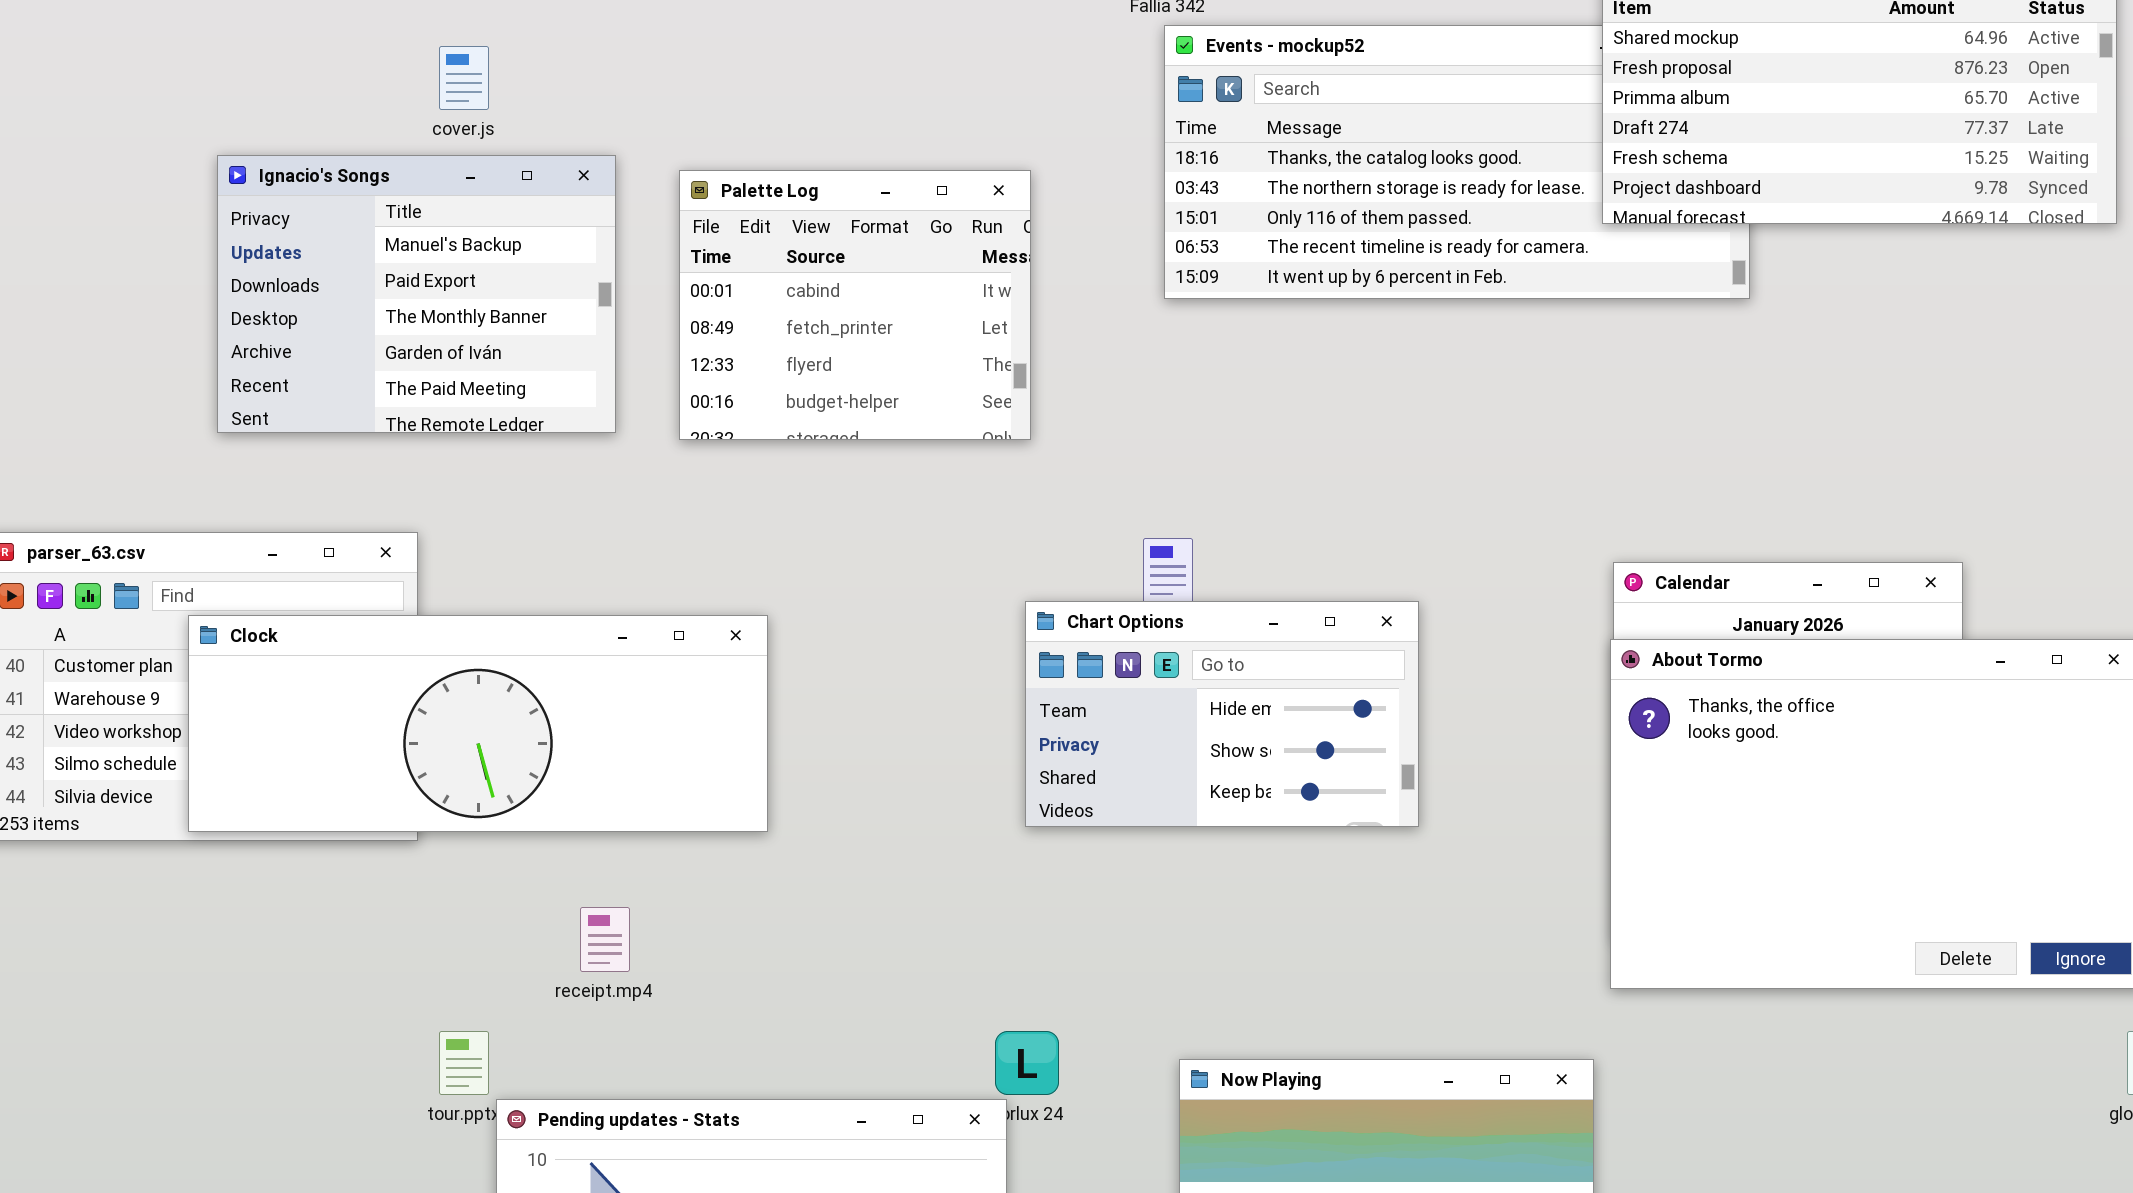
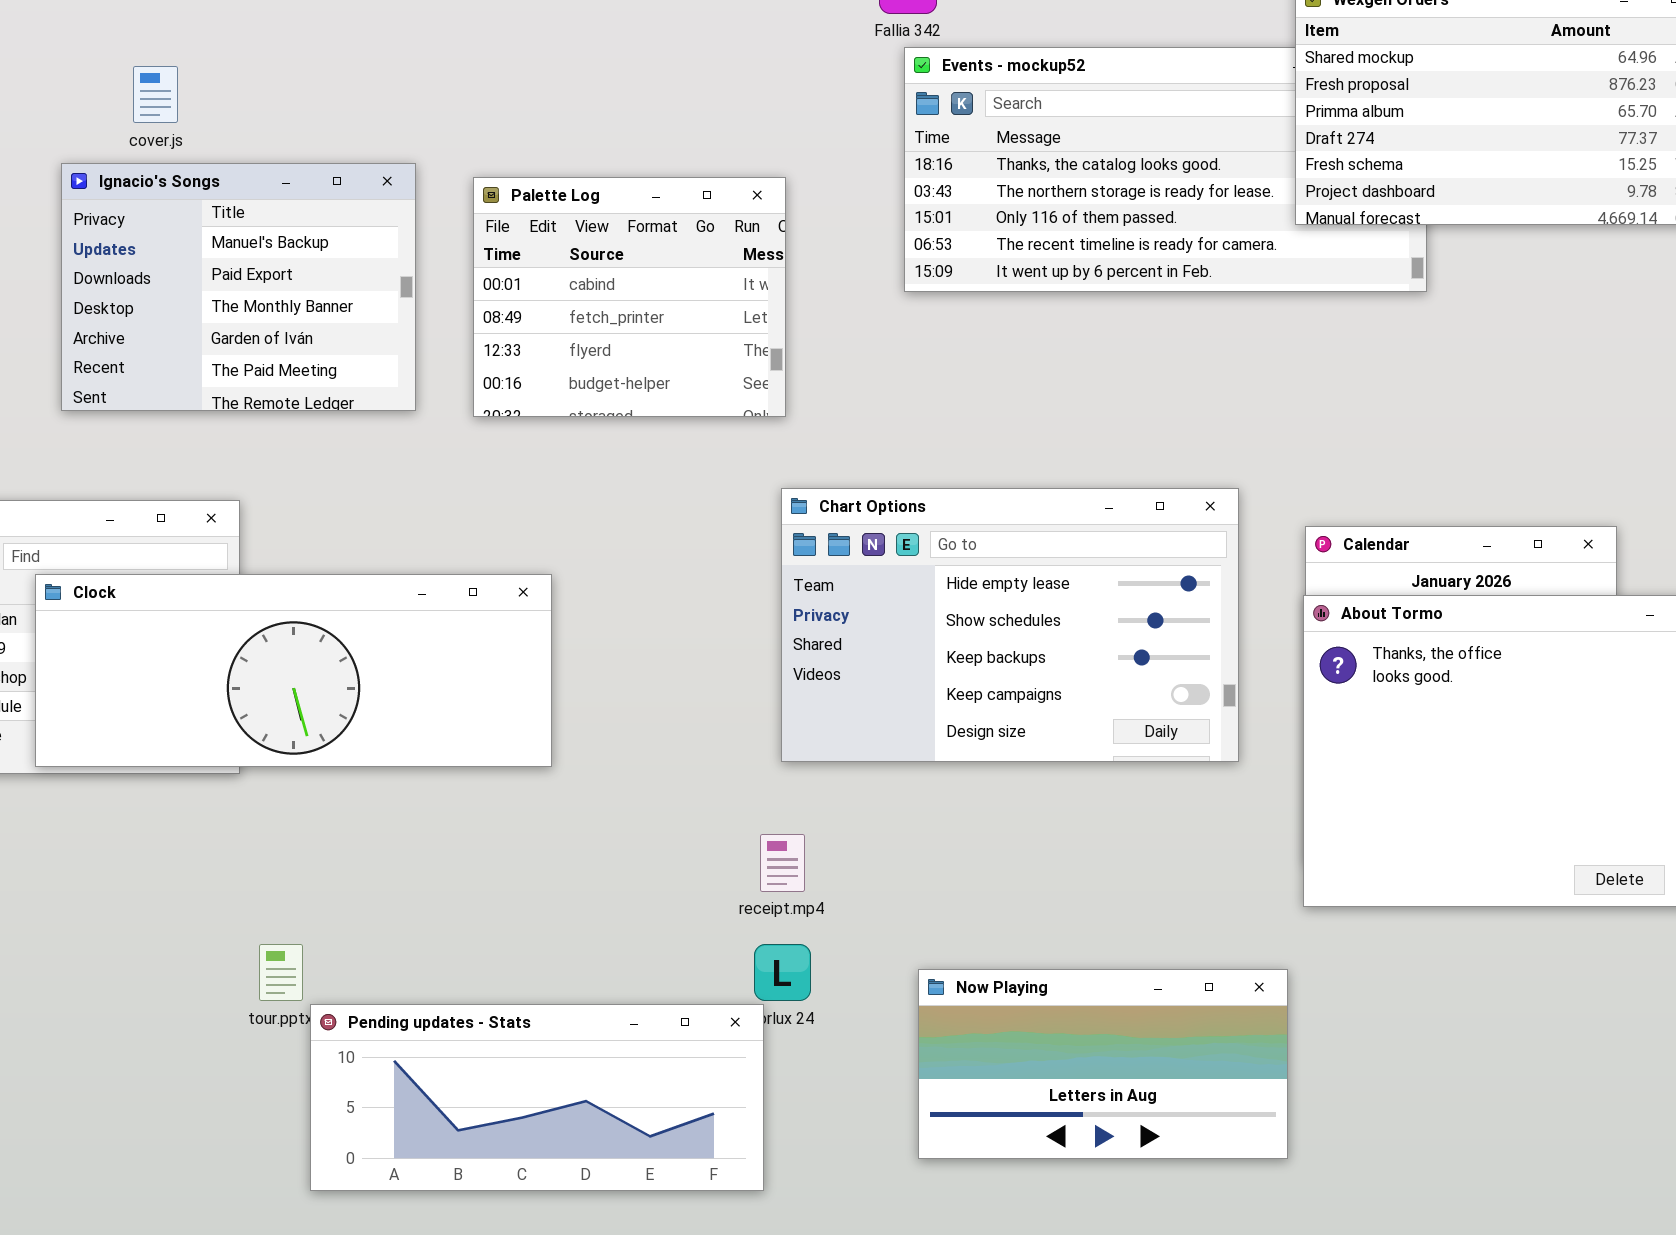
cover.js: [439,46,489,110] -> [133,66,178,123], moved
Chart Options: [1025,601,1419,827] -> [781,488,1239,762], resized
receipt.mp4: [580,907,630,972] -> [760,834,805,892], moved

